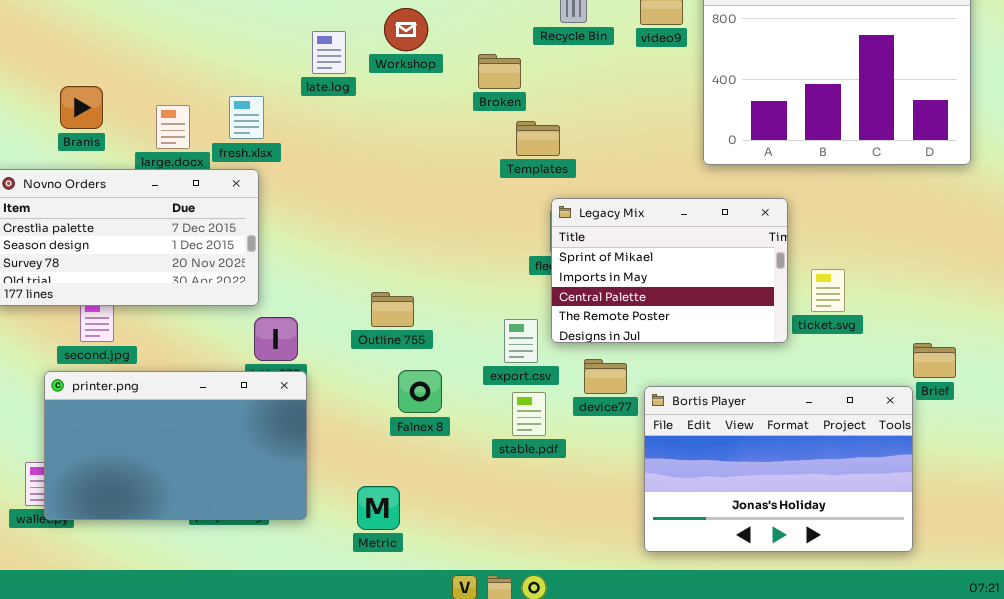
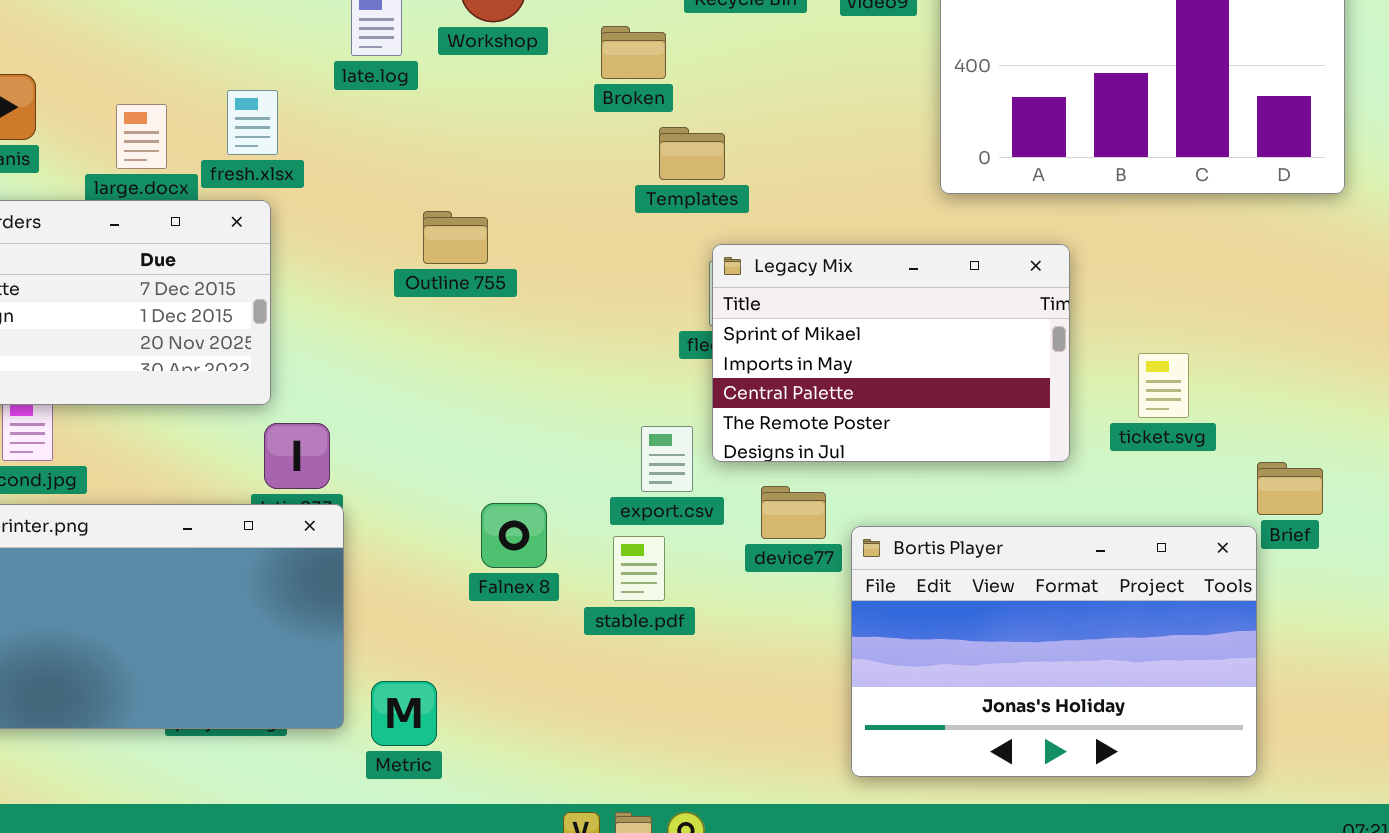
ticket.svg: [811,269,845,312] -> [1138,353,1189,418], moved
Outline 755: [371,292,414,327] -> [423,211,488,264], moved
stable.pdf: [512,392,546,436] -> [613,536,665,601], moved
Metric: [357,486,400,530] -> [371,681,437,746], moved

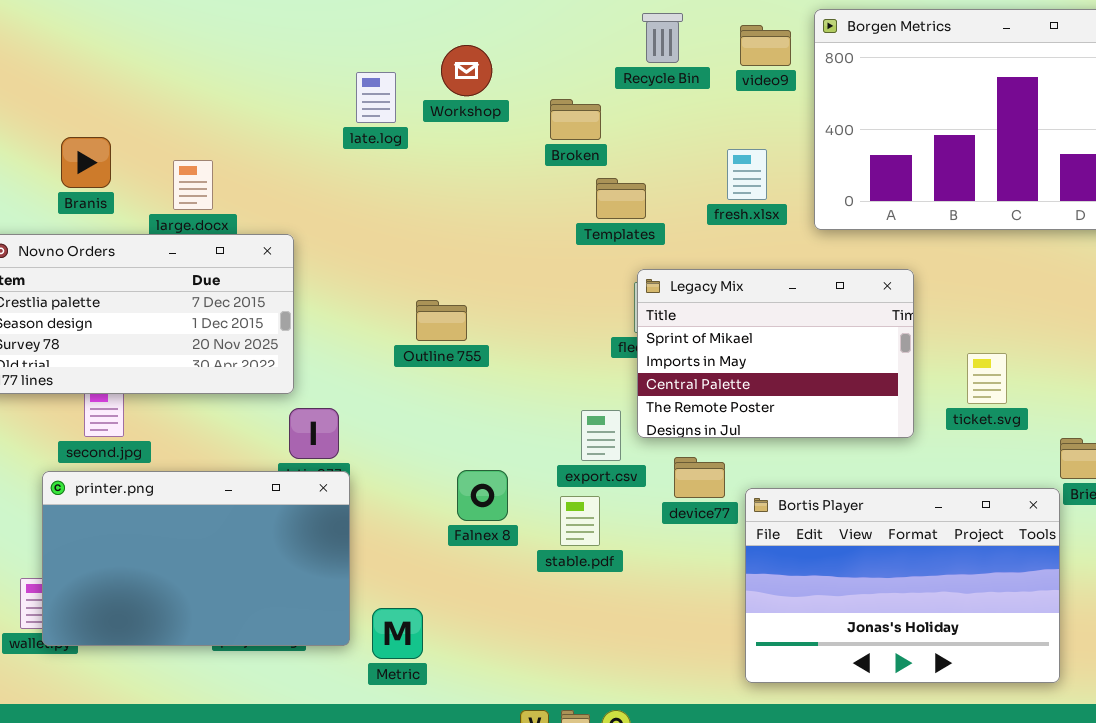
fresh.xlsx: [227,90,278,155] -> [727,149,767,200], moved
Outline 755: [423,211,488,264] -> [416,300,467,341], moved

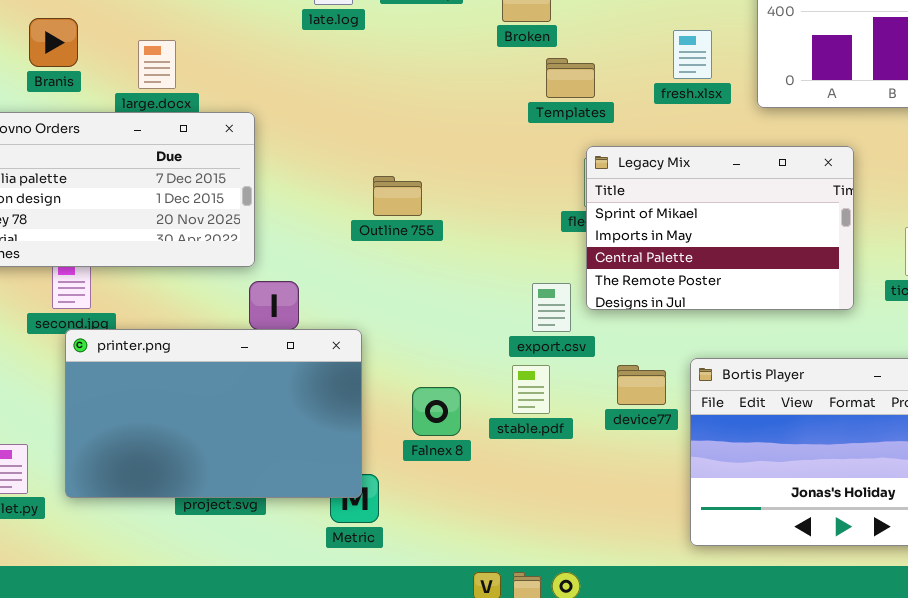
device77: [674,457,725,498] -> [617,365,666,405], moved
Falnex 8: [457,470,508,521] -> [412,387,461,436], moved
printer.png: [42,471,350,646] -> [65,329,362,498], moved

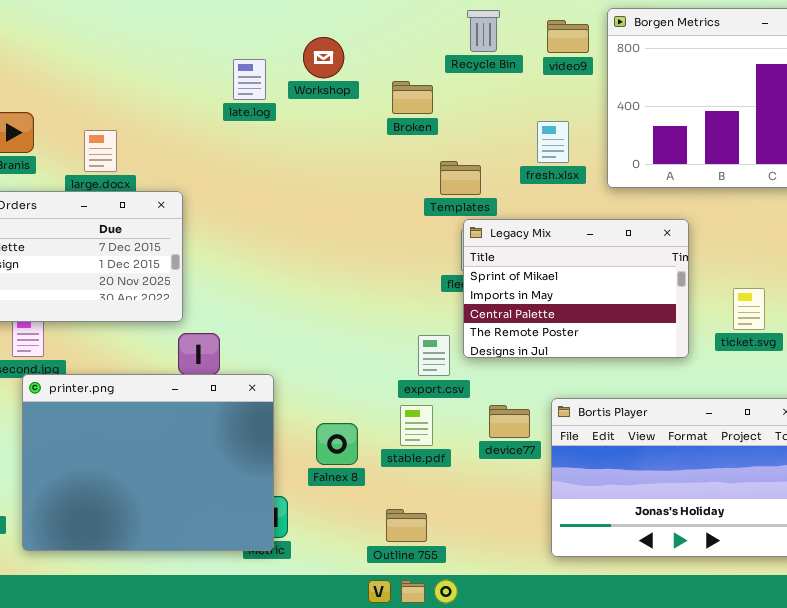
Templates: [546,58,595,98] -> [440,161,481,195], moved
Outline 755: [373,176,422,216] -> [386,509,427,542], moved
printer.png: [65,329,362,498] -> [22,374,274,551], resized

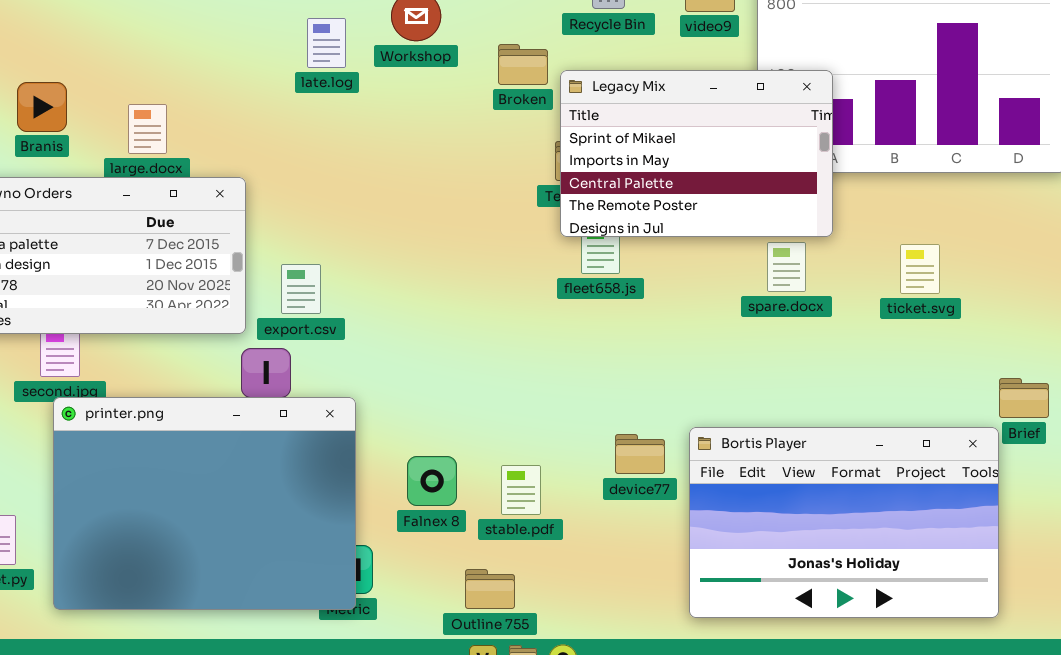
Legacy Mix: [463,219,689,358] -> [560,70,833,237], moved
ticket.svg: [733,288,765,330] -> [900,244,940,294], moved
export.csv: [418,335,450,376] -> [281,264,321,314], moved
stable.pdf: [400,405,433,446] -> [501,465,541,515], moved
Outline 755: [386,509,427,542] -> [465,569,515,609], moved

